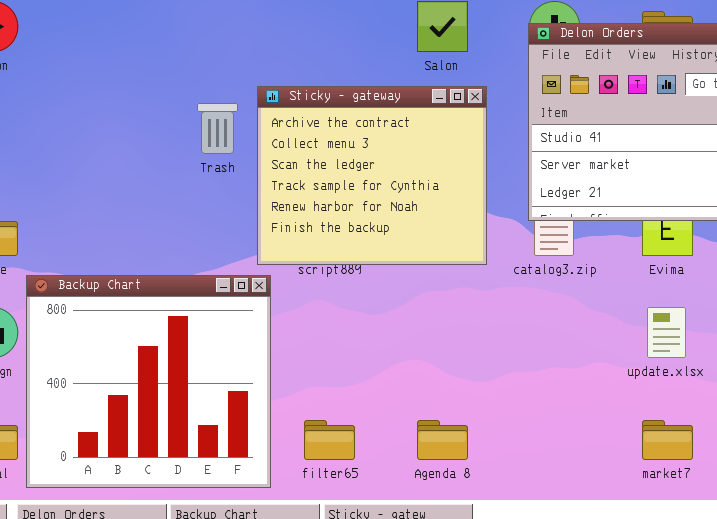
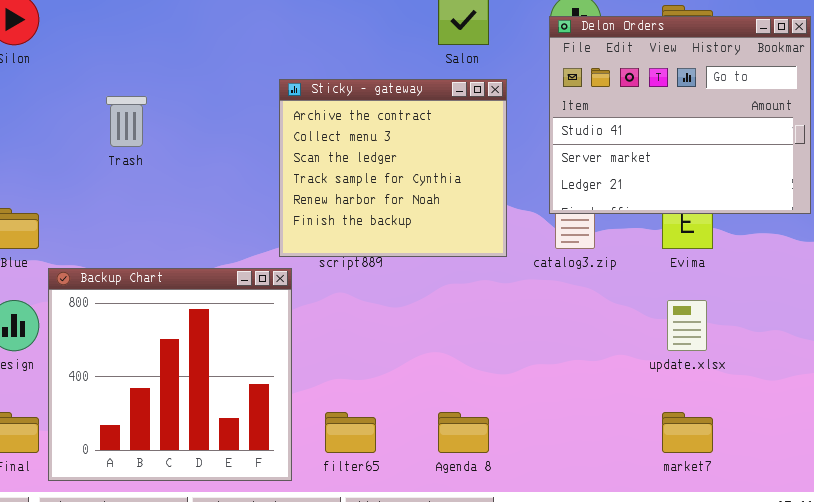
Trash: [197,103,238,154] -> [106,96,147,147], moved

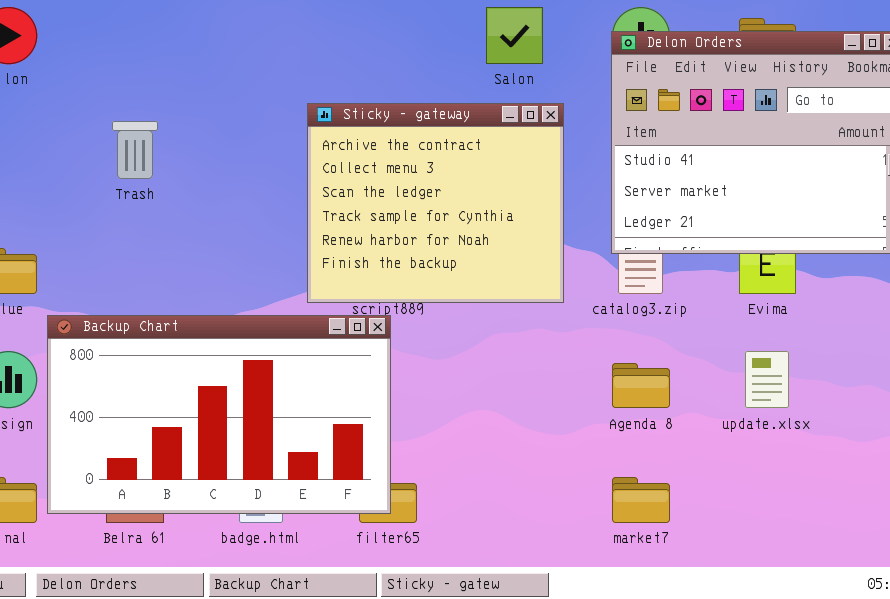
Backup Chart: [48,268,292,481] -> [47,315,391,514], resized
Agenda 8: [438,412,489,453] -> [612,363,670,408], moved
market7: [662,412,713,453] -> [612,477,670,523], moved

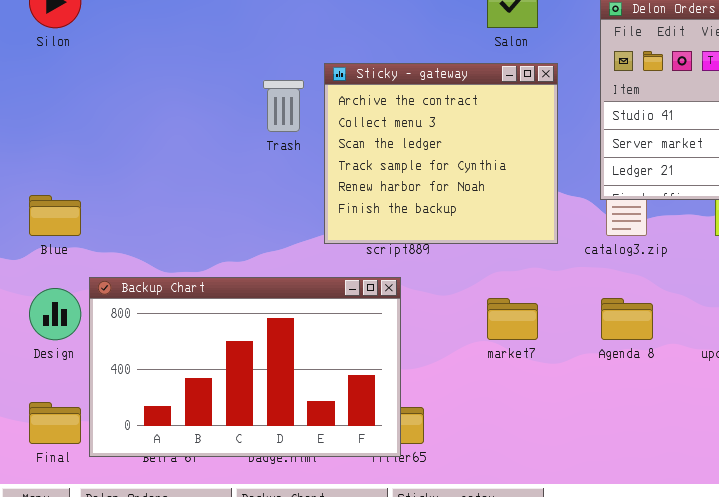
Trash: [112,121,158,179] -> [263,80,304,132], moved
Backup Chart: [47,315,391,514] -> [89,277,401,457], moved
market7: [612,477,670,523] -> [487,298,538,340], moved

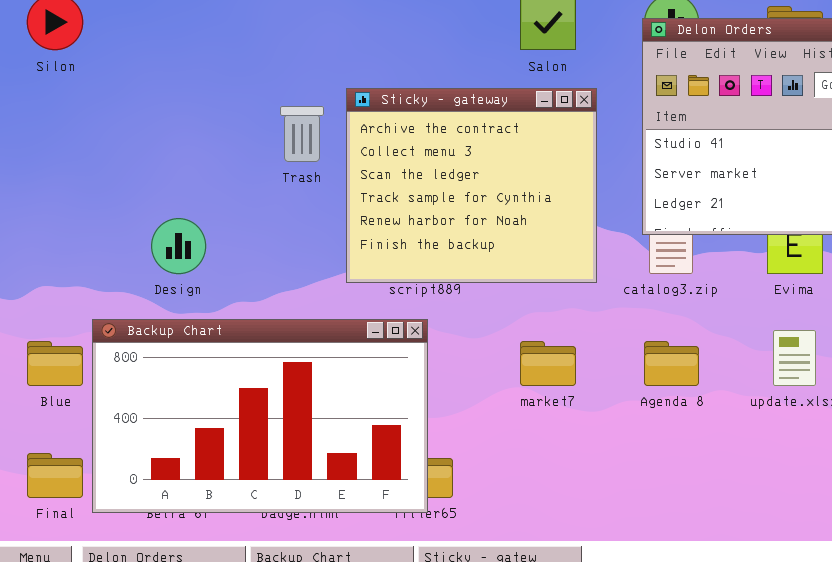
Blue: [29,195,81,236] -> [27,341,83,386], moved
Design: [29,288,81,340] -> [151,218,206,274], moved

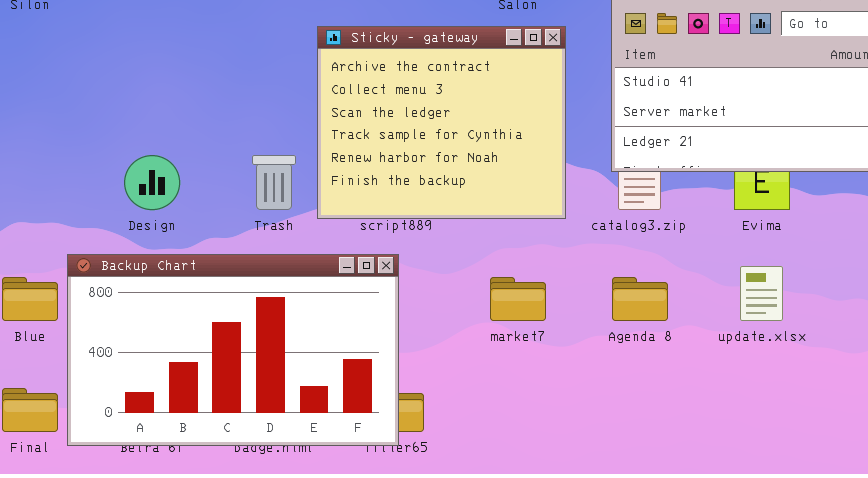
Trash: [280,106,324,162] -> [252,155,296,210], moved

